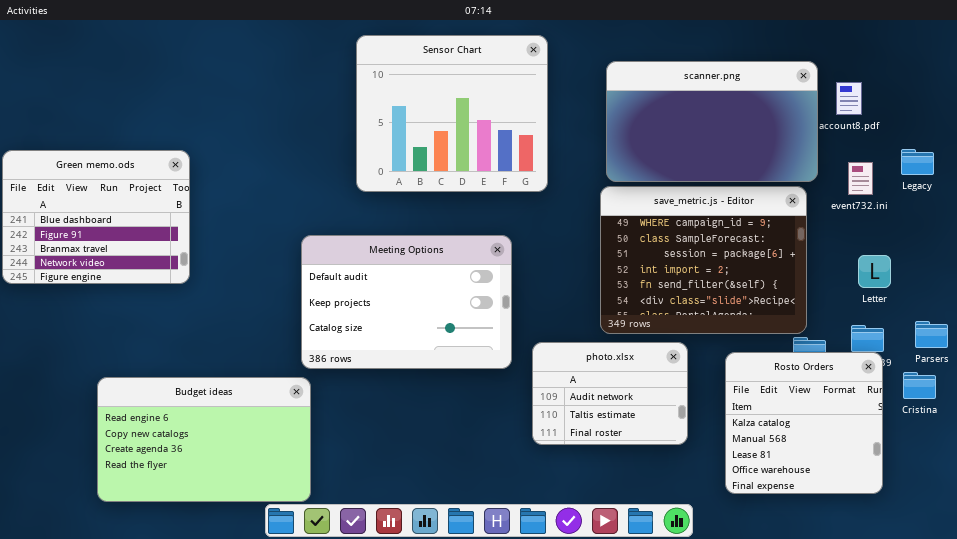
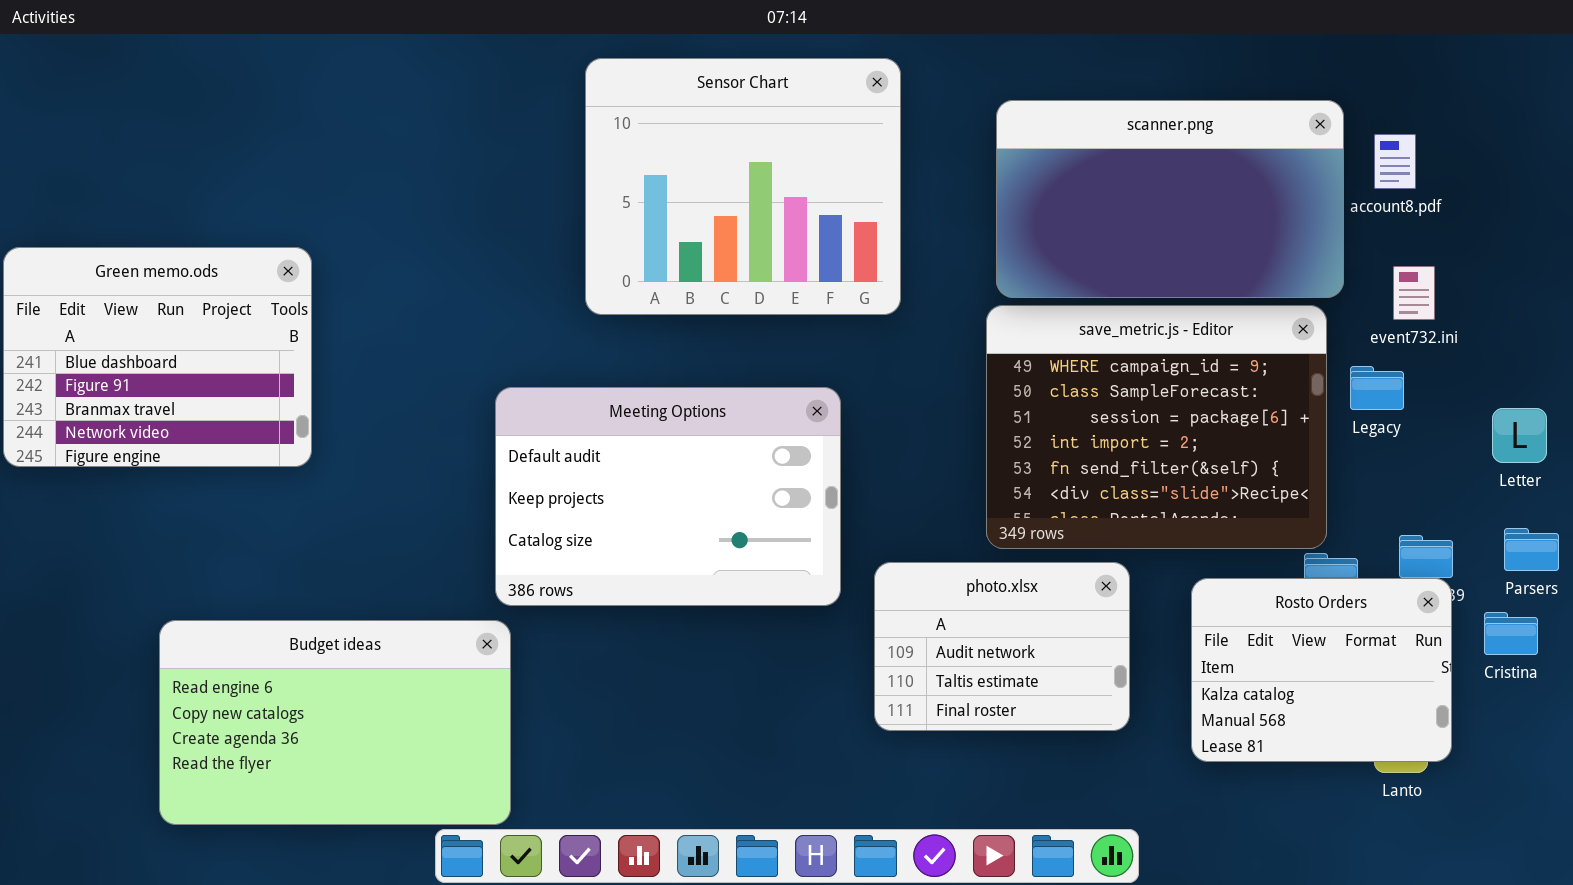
Legacy: [901,149,934,175] -> [1350,366,1404,410], moved
Letter: [858,255,891,288] -> [1492,408,1547,463], moved
Rosto Orders: [725,352,883,494] -> [1191,578,1452,762], resized

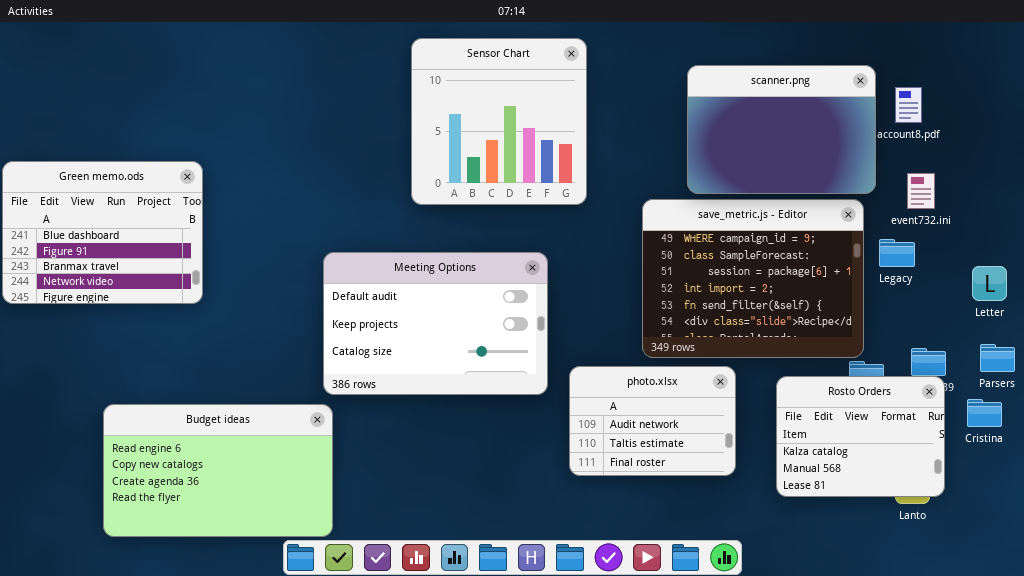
Sensor Chart: [585,58,901,315] -> [411,38,587,205], resized
scanner.png: [996,100,1344,298] -> [687,65,876,194], resized

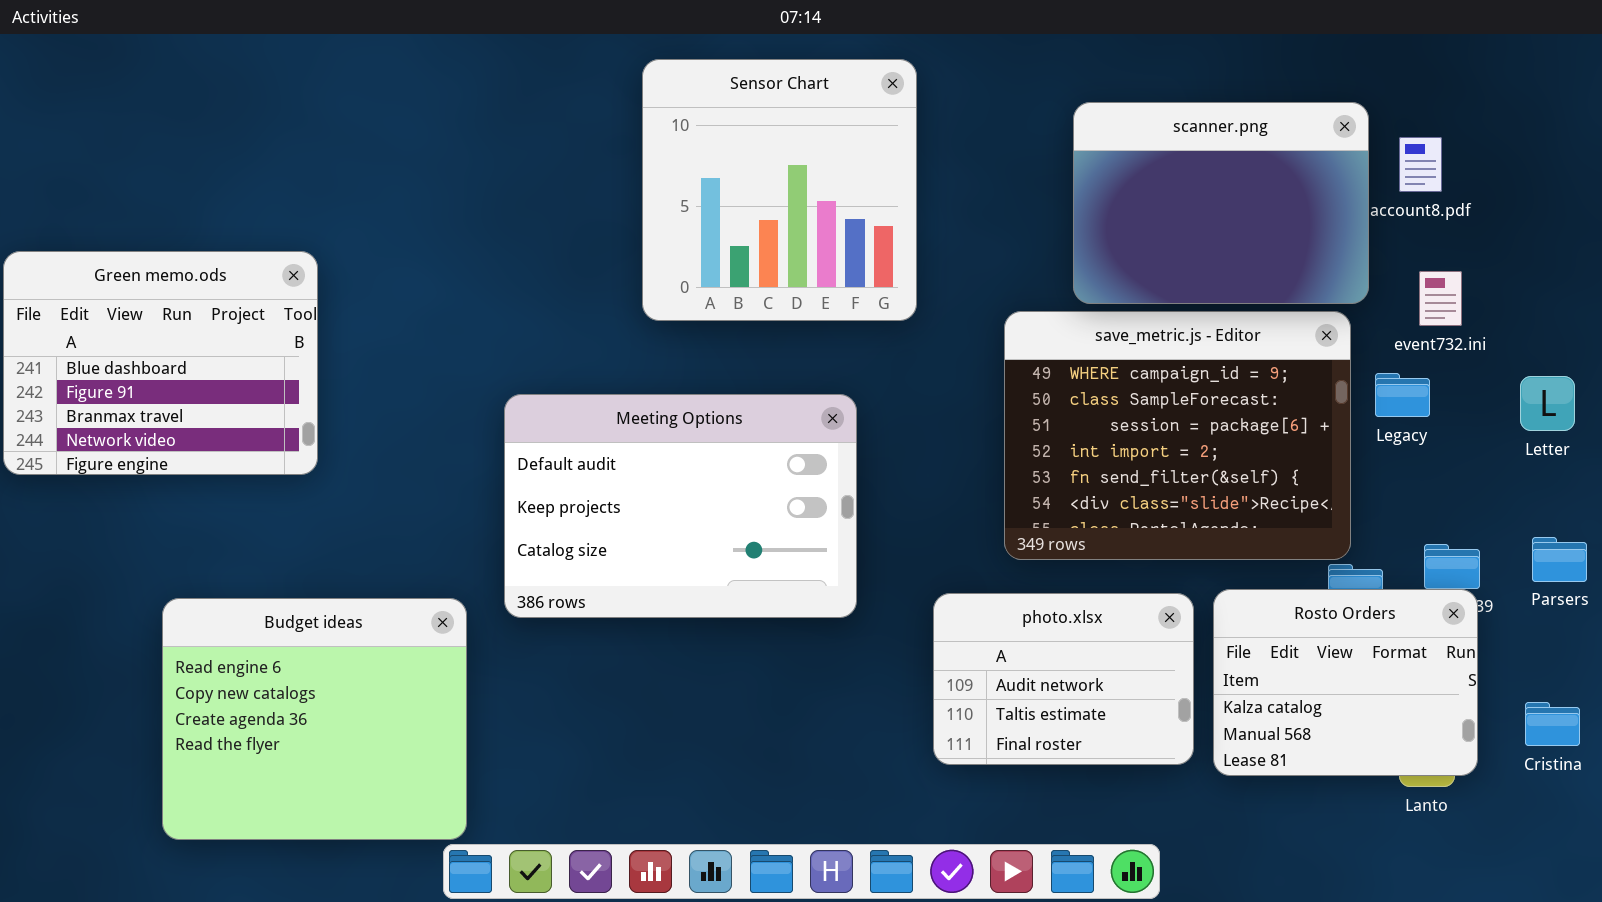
Letter: [972,266,1007,301] -> [1520,376,1575,431], moved
photo.xlsx: [569,366,736,476] -> [933,593,1194,765], moved
Cristina: [967,399,1002,427] -> [1525,702,1580,746], moved
Budget ideas: [103,404,333,537] -> [162,598,467,840], resized

